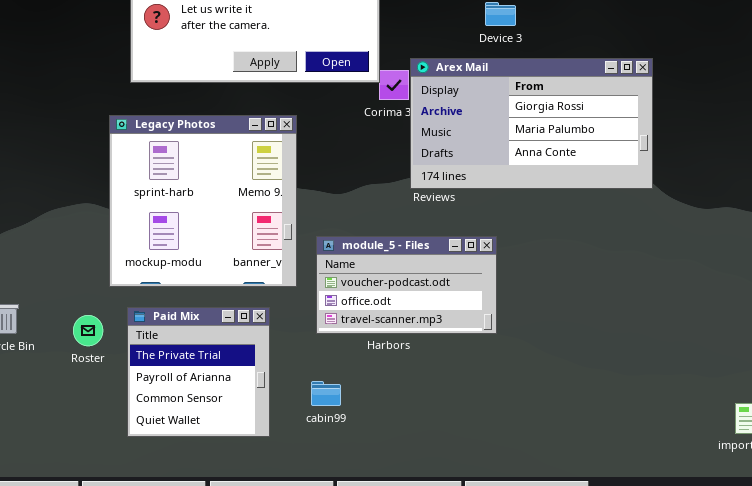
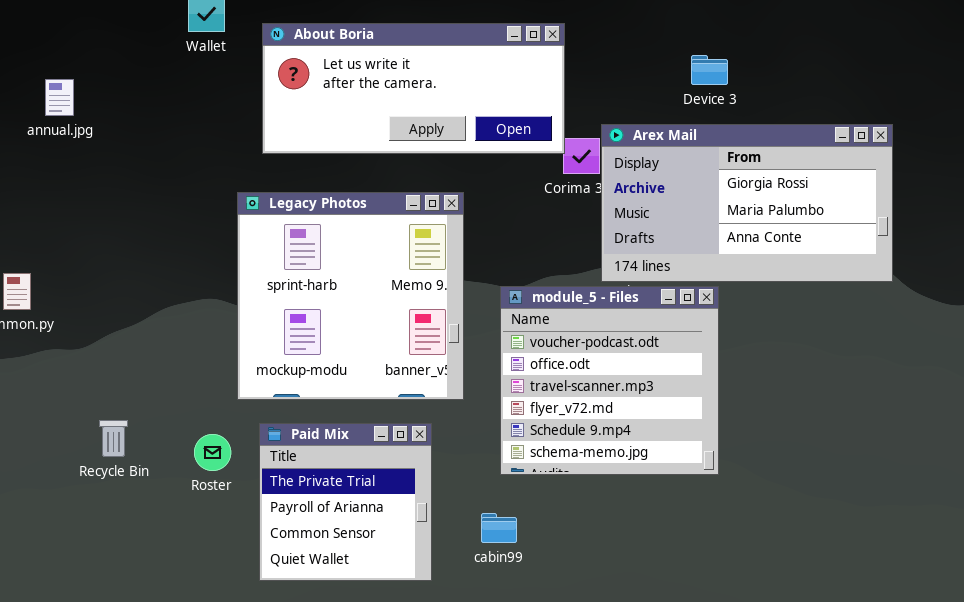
module_5 - Files: [316,236,497,334] -> [500,286,719,475], moved, resized

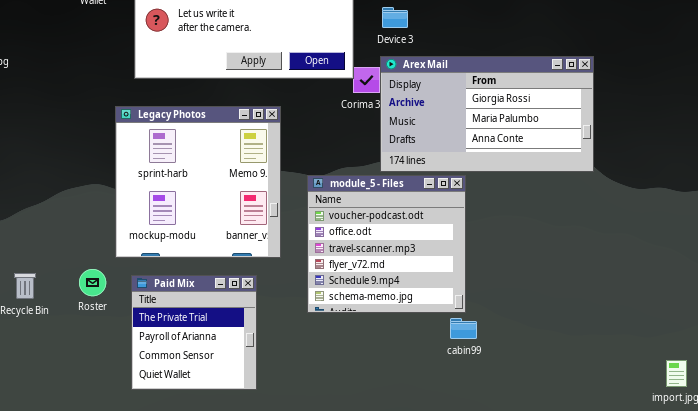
Device 3: [691,55,728,85] -> [382,7,408,28], moved
Roster: [194,434,231,471] -> [79,269,106,296], moved
cabin99: [481,513,517,543] -> [450,318,477,339], moved

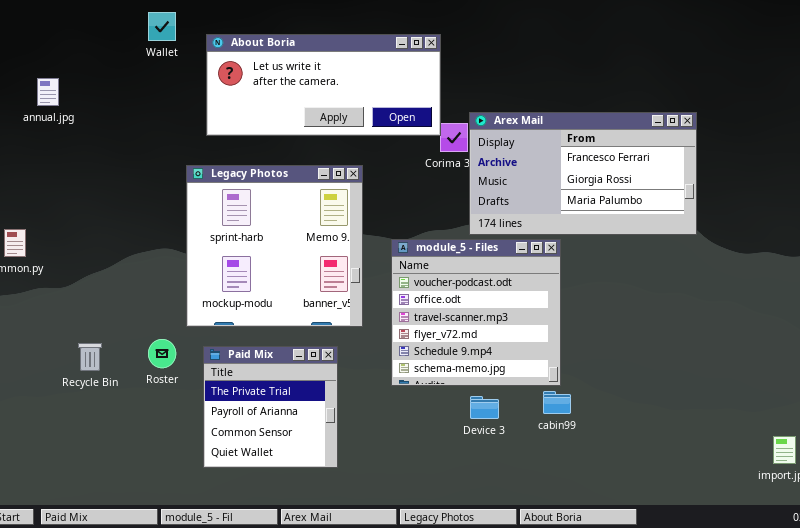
Device 3: [382,7,408,28] -> [470,396,499,419], moved
Arex Mail: [380,56,594,172] -> [469,112,697,235], scrolled up 1 row

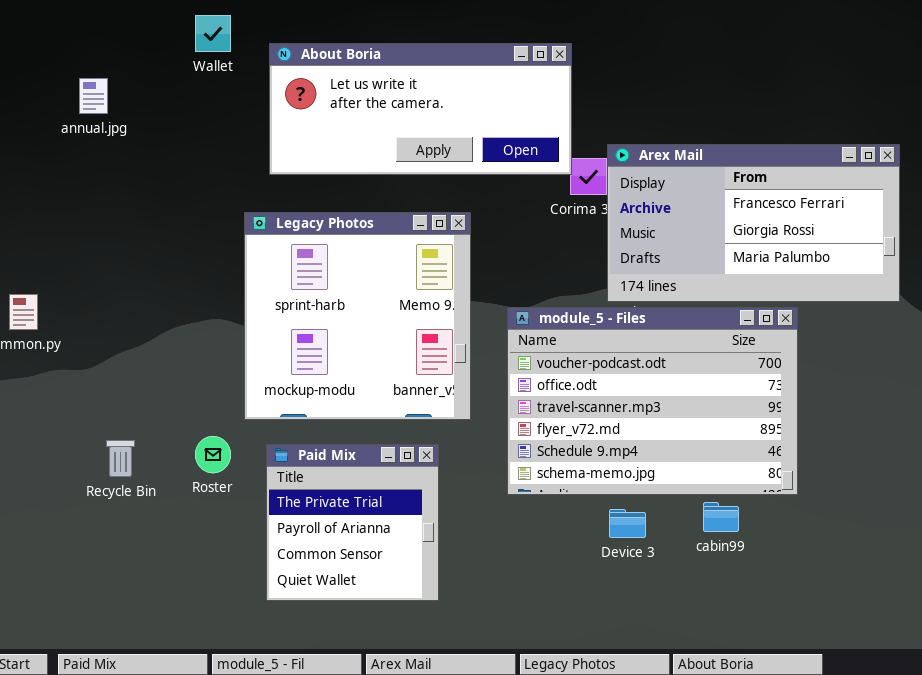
annual.jpg: [37,78,59,106] -> [79,78,108,114], moved
module_5 - Files: [391,239,561,386] -> [507,307,798,495], resized

